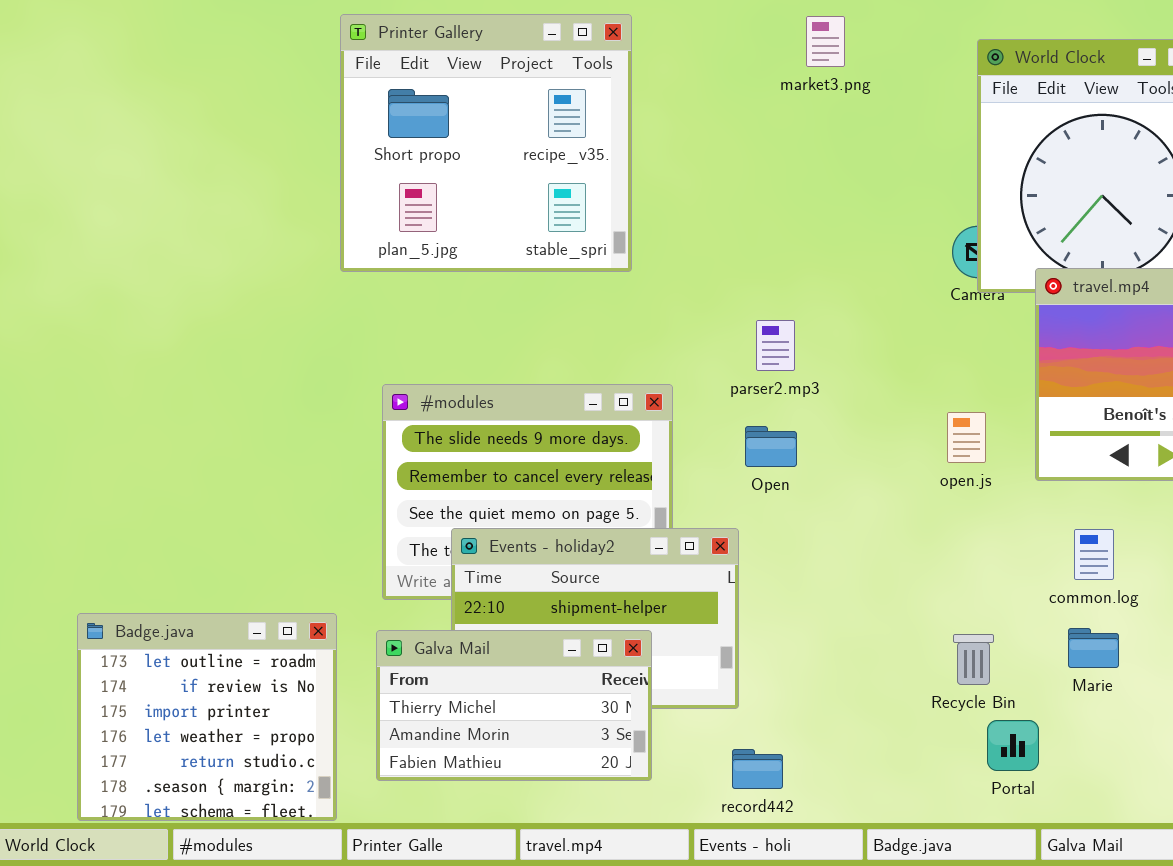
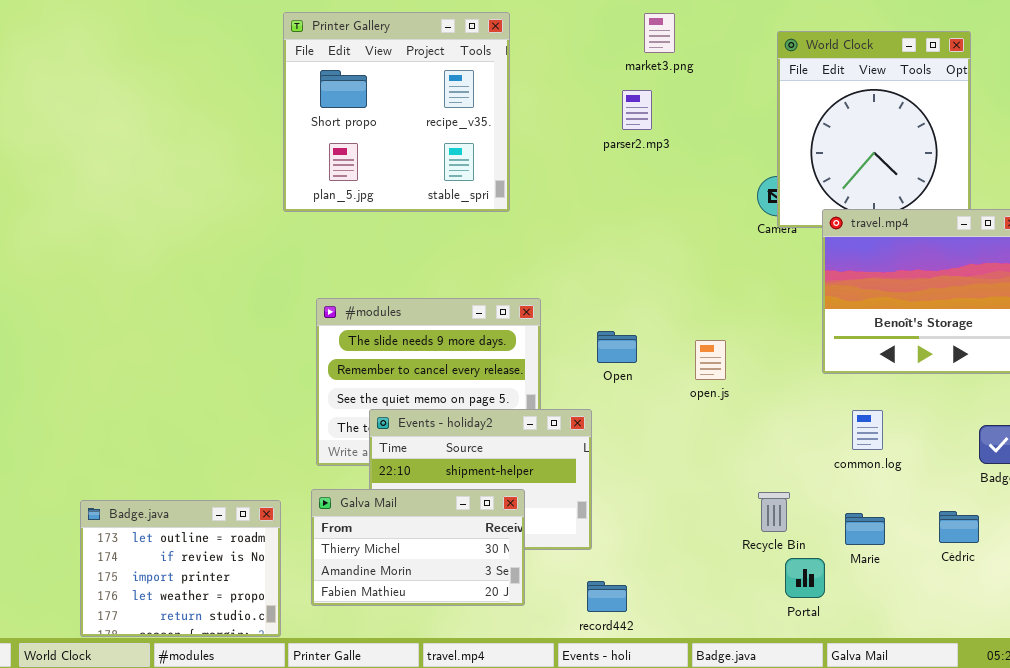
parser2.mp3: [756,320,795,371] -> [622,90,652,130], moved
open.js: [947,412,986,463] -> [695,340,726,380], moved
Badge.java: [77,613,337,821] -> [80,500,281,637], resized
Marie: [1068,628,1119,668] -> [845,513,885,545], moved

